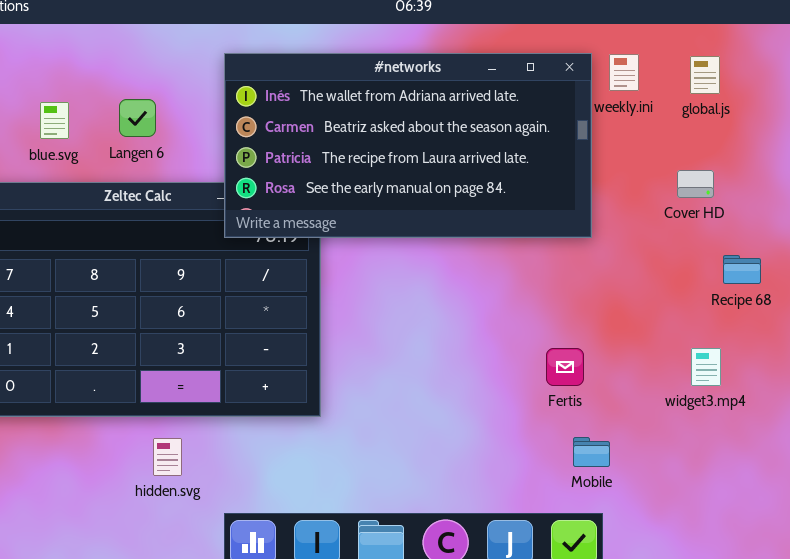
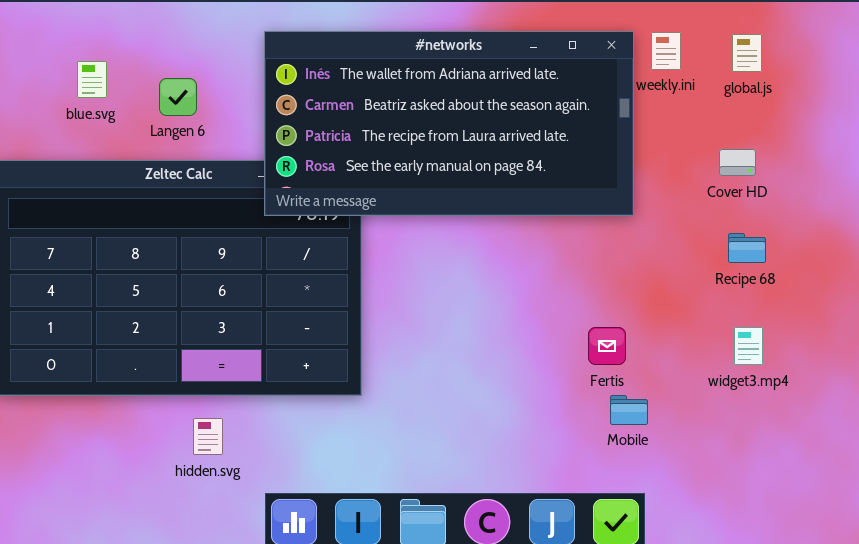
blue.svg: [40,102,69,139] -> [77,61,107,98], moved
Recipe 68: [723,255,761,284] -> [728,233,766,263], moved
Mobile: [573,437,610,467] -> [610,395,648,425], moved

